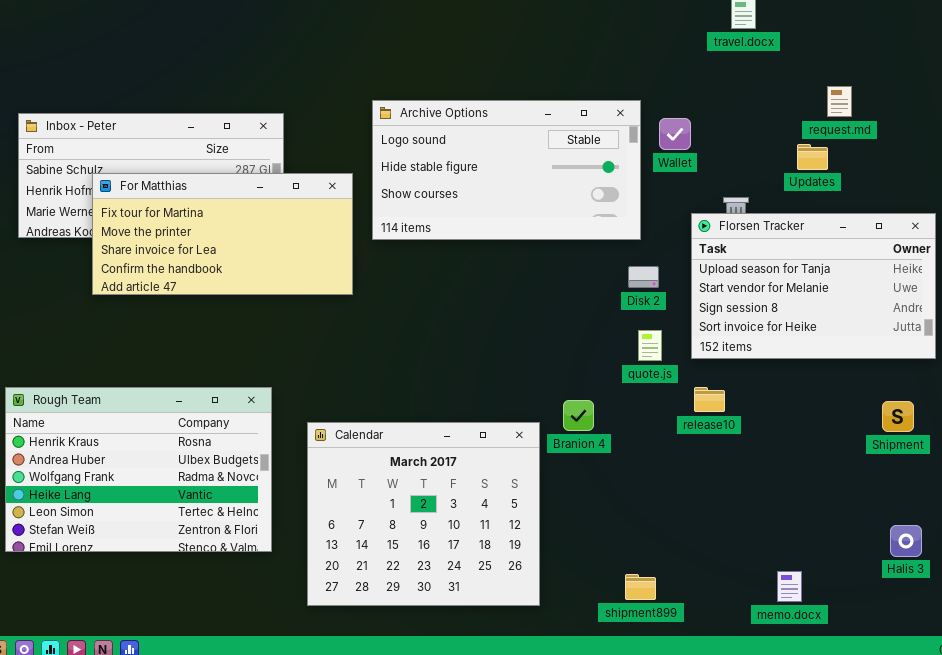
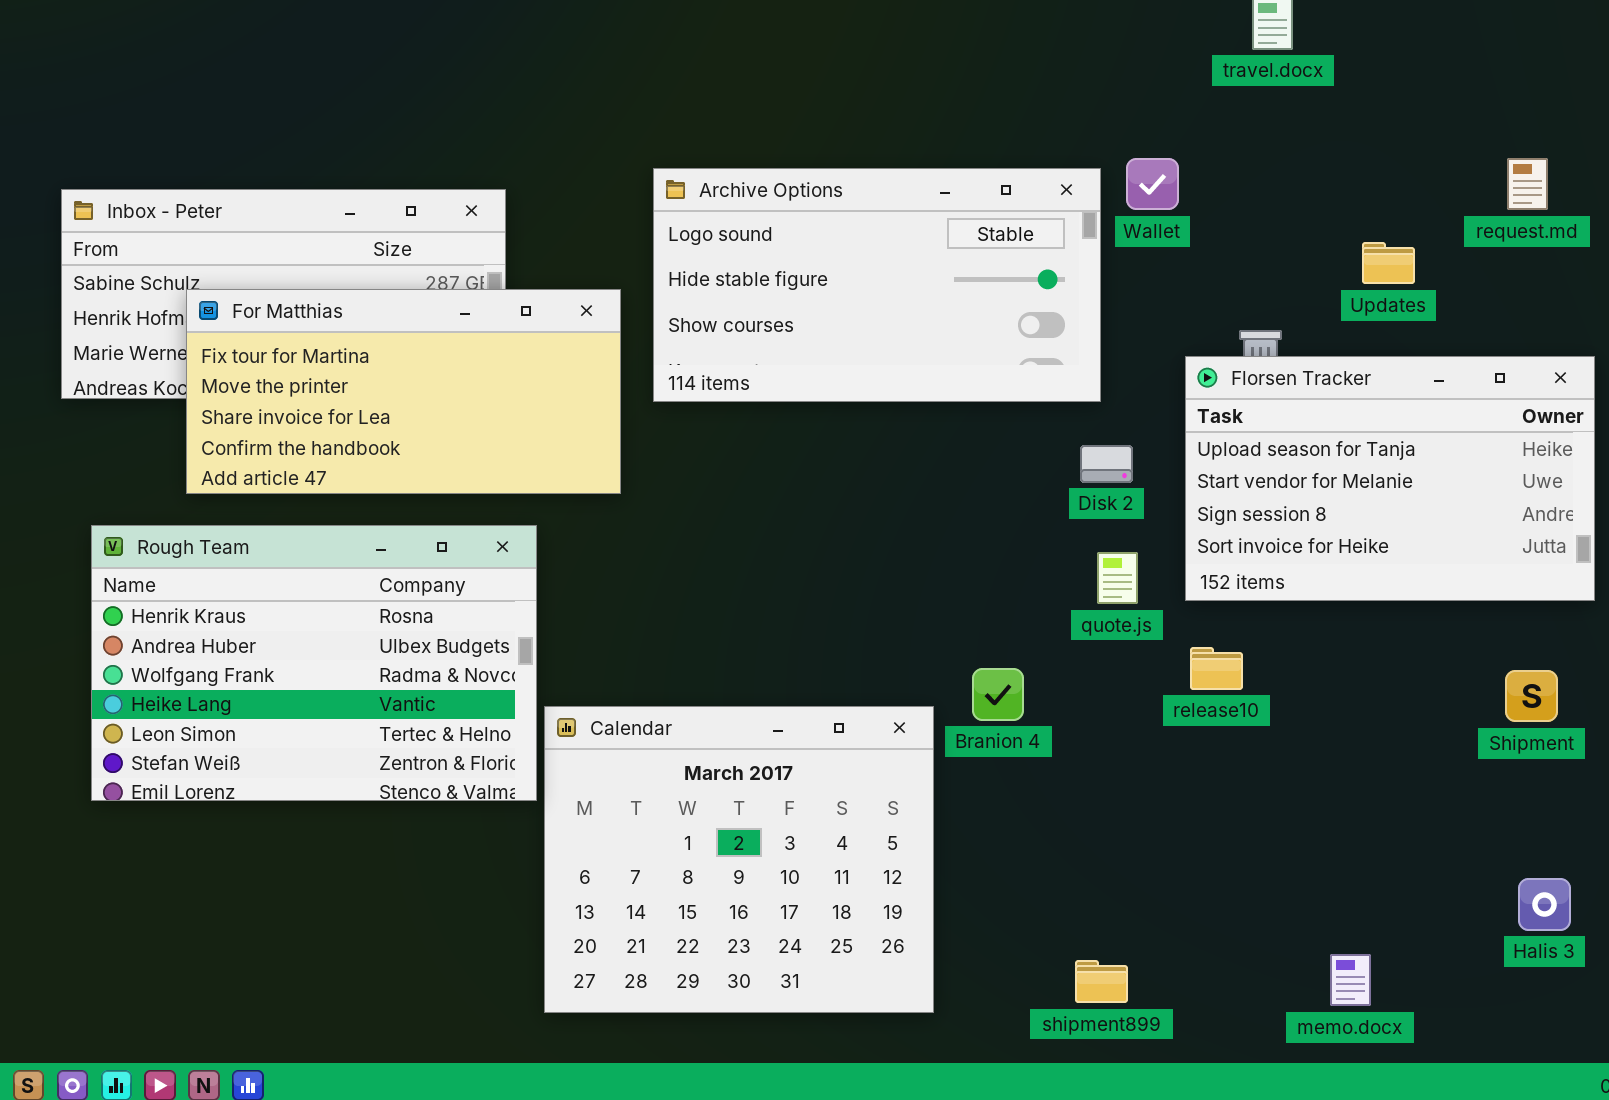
request.md: [827,86,852,117] -> [1507,158,1548,210], moved
Wallet: [659,118,691,150] -> [1126,158,1179,210], moved
Rough Team: [5,387,272,552] -> [91,525,537,801], moved

